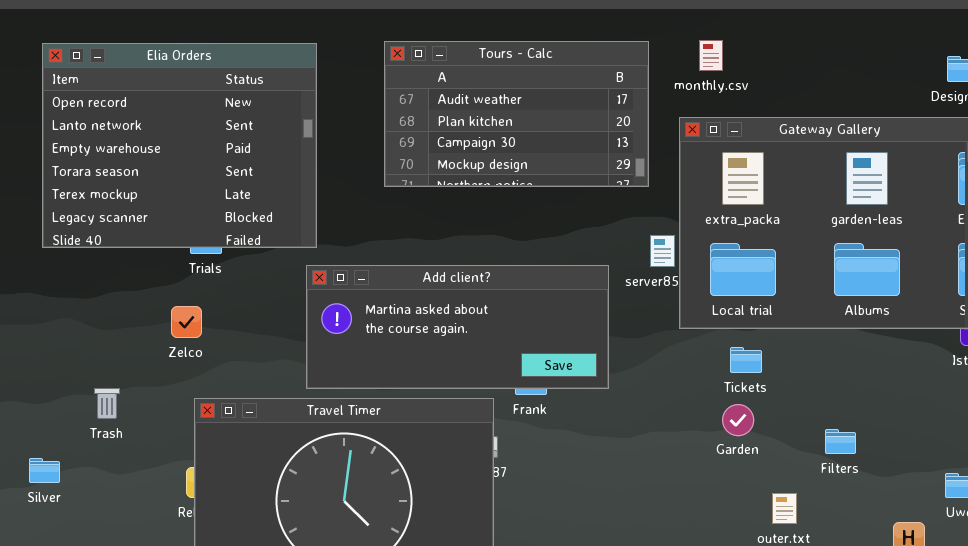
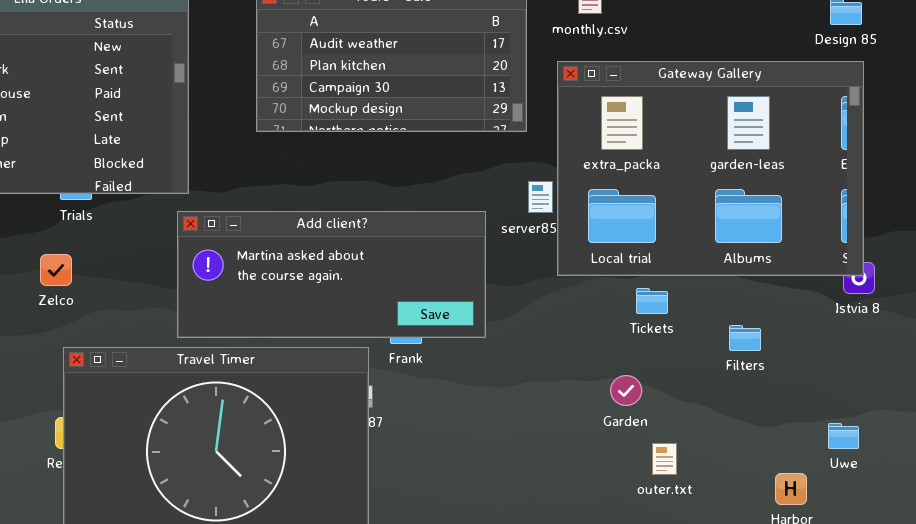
Tickets: [730,347,762,373] -> [636,288,668,314], moved
Garden: [722,404,754,436] -> [610,375,642,406], moved
Filters: [825,429,856,454] -> [729,325,761,351], moved

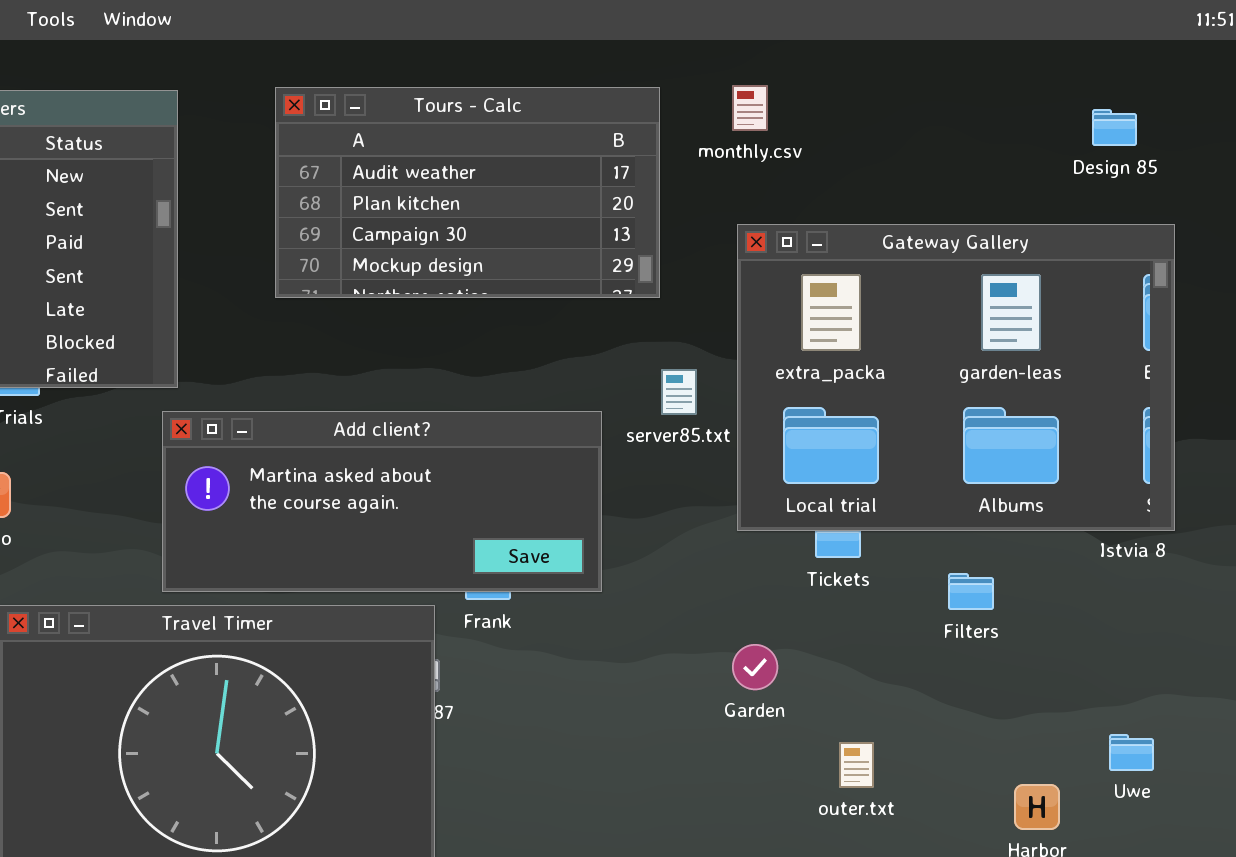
Gateway Gallery: [557,61,864,276] -> [737,224,1175,531], moved
Garden: [610,375,642,406] -> [732,644,778,690], moved
Uwe: [828,423,859,449] -> [1109,734,1154,771], moved

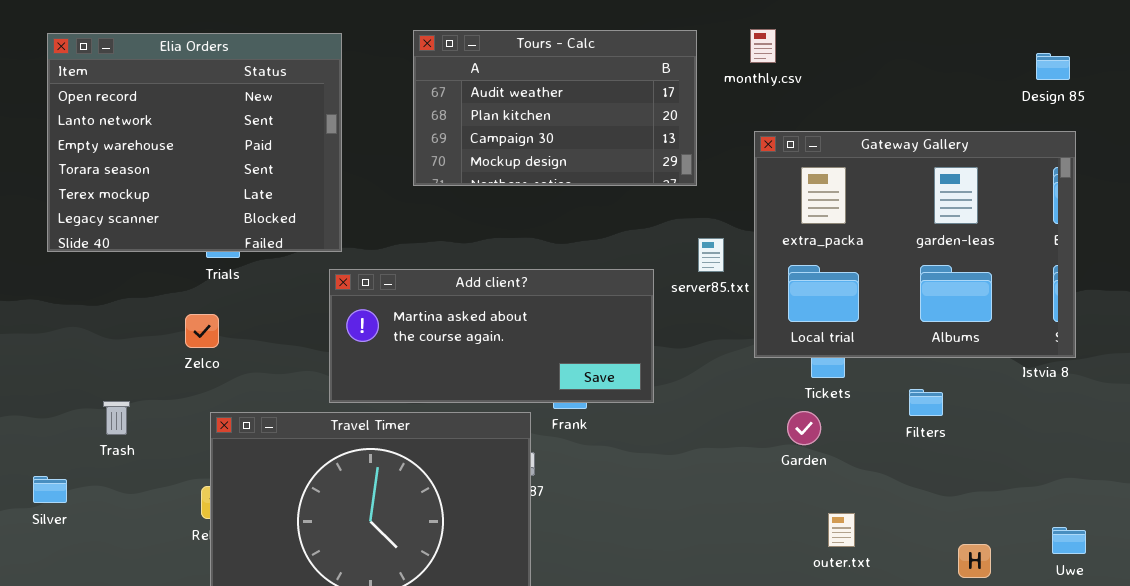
Design 85: [1092,109,1137,146] -> [1036,53,1070,80], moved
Garden: [732,644,778,690] -> [787,411,821,445], moved
Uwe: [1109,734,1154,771] -> [1052,527,1086,554], moved

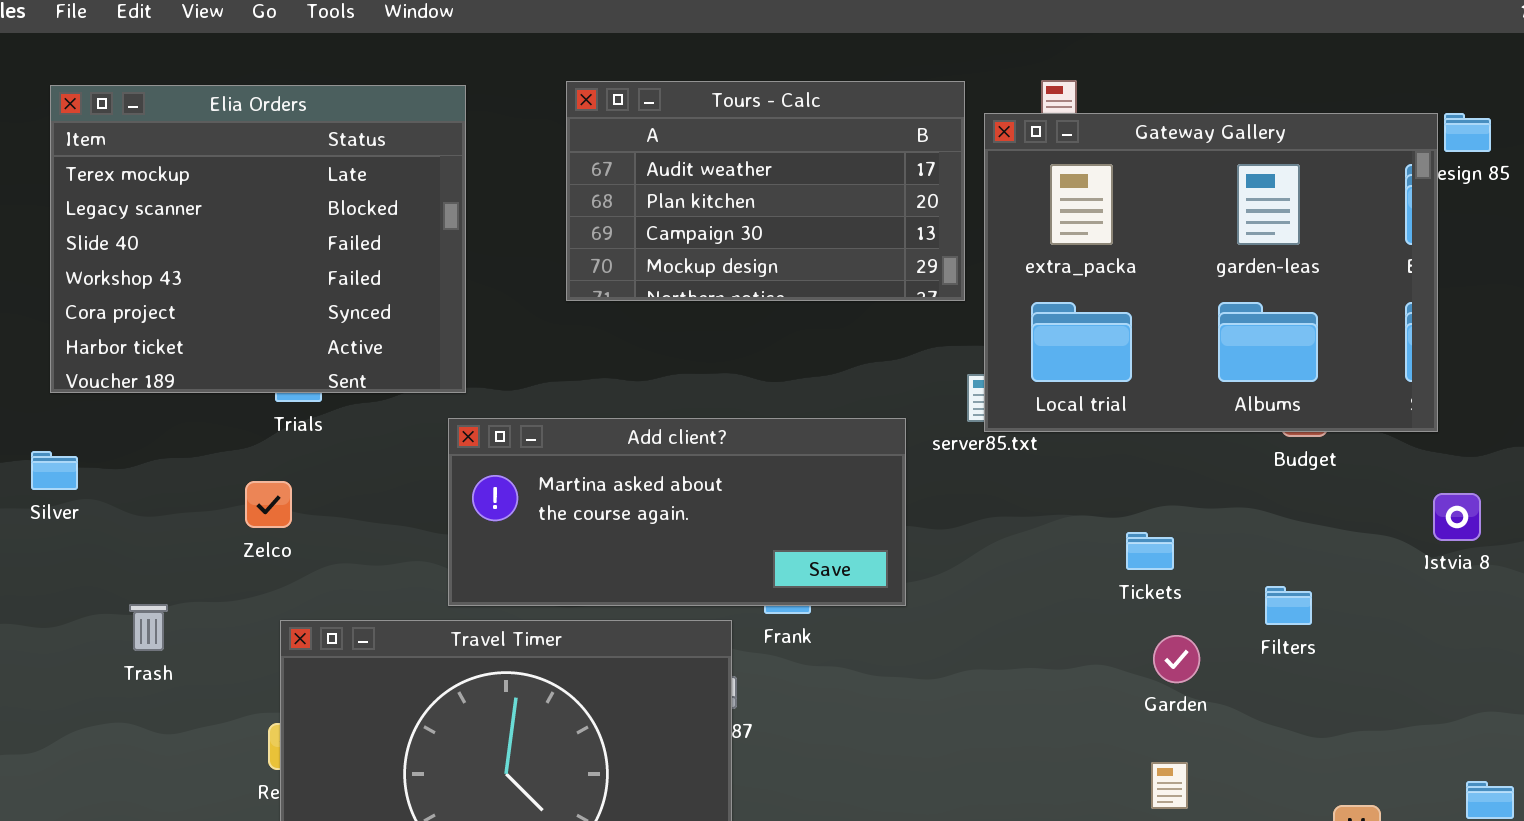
Elia Orders: [47,33,342,252] -> [50,85,466,393], scrolled down 4 rows
Gateway Gallery: [754,131,1076,358] -> [984,113,1438,432], moved
Garden: [787,411,821,445] -> [1153,635,1200,683], moved
Silver: [33,476,67,503] -> [31,451,78,490], moved

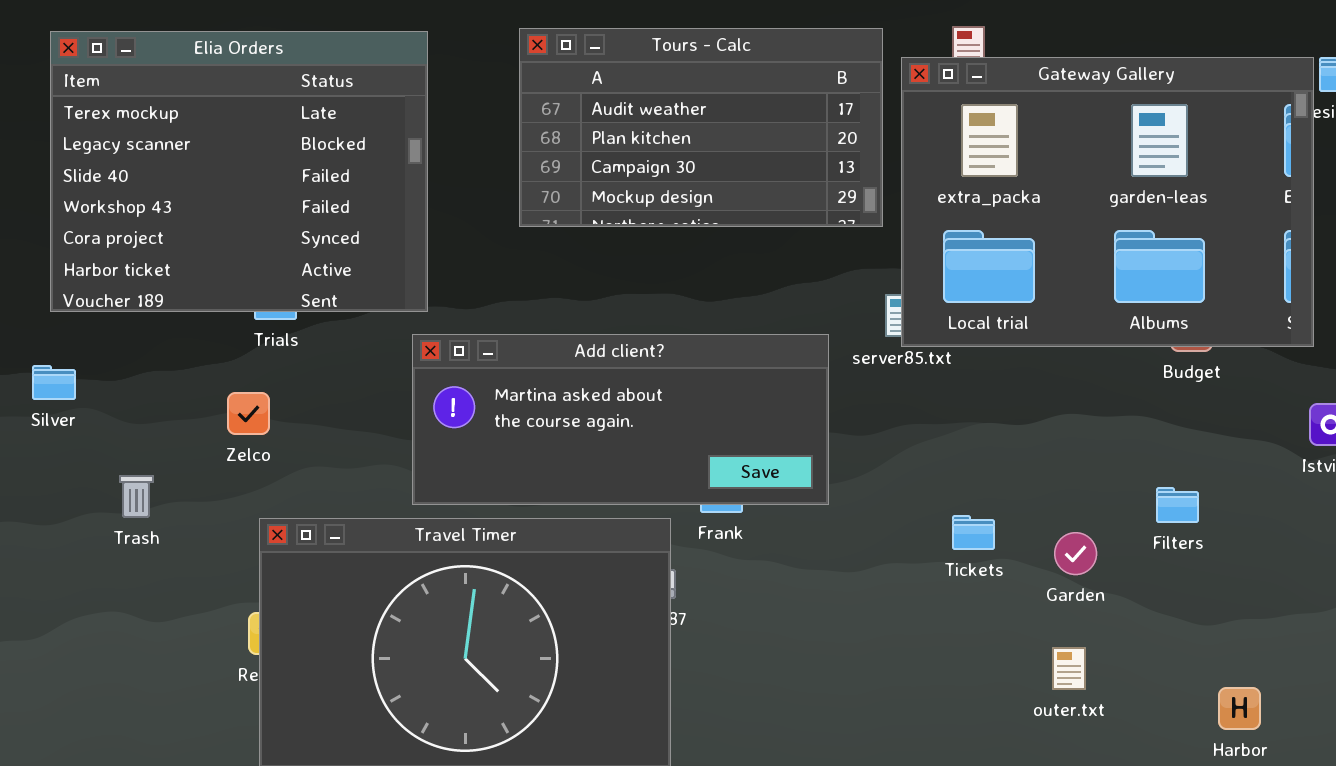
Tickets: [1126,532,1174,570] -> [952,515,995,550], moved
Trash: [129,604,168,651] -> [119,475,154,518], moved

